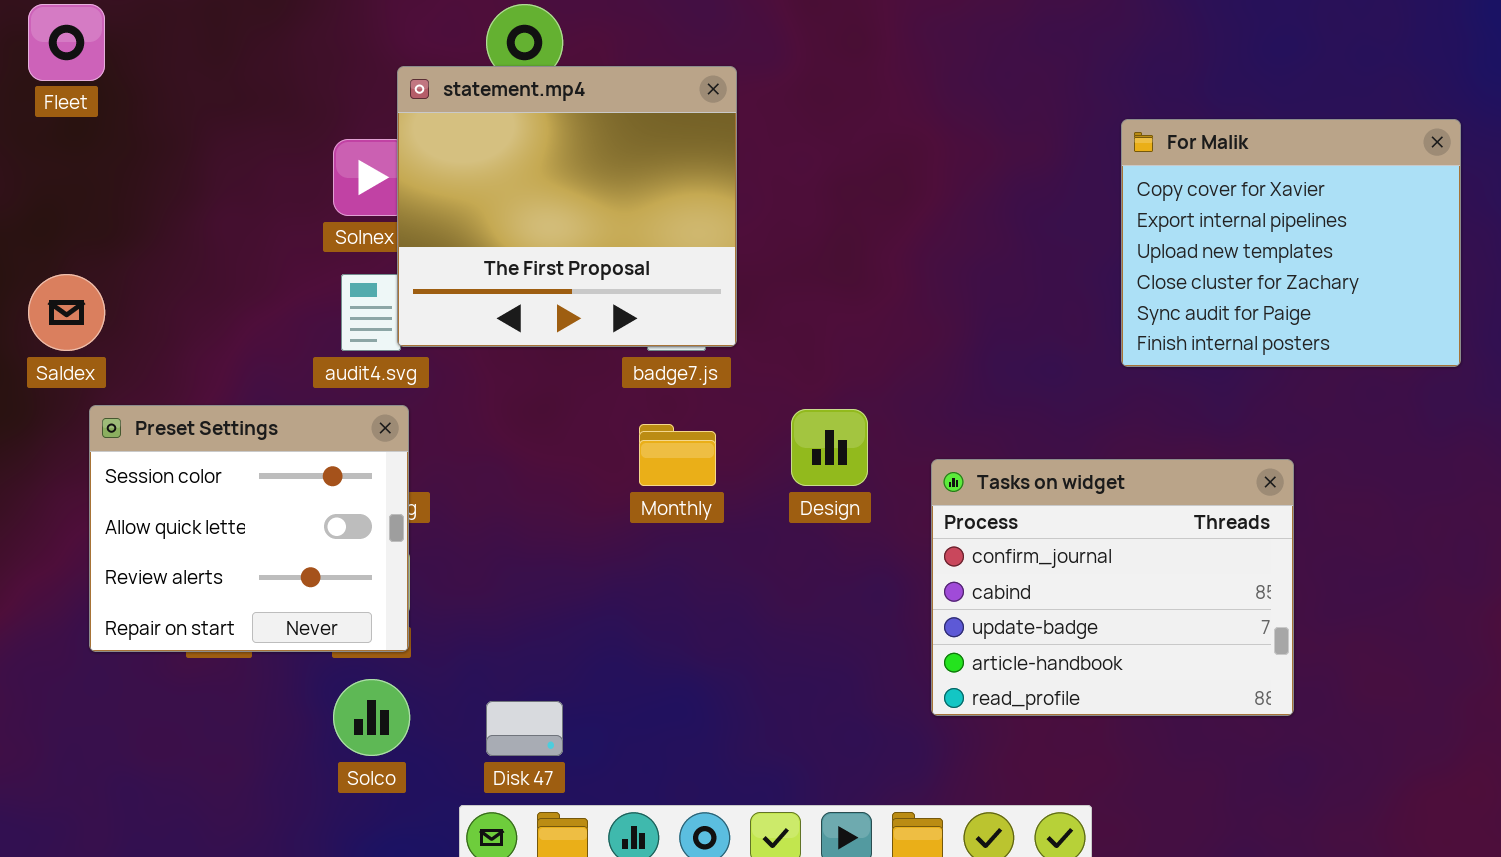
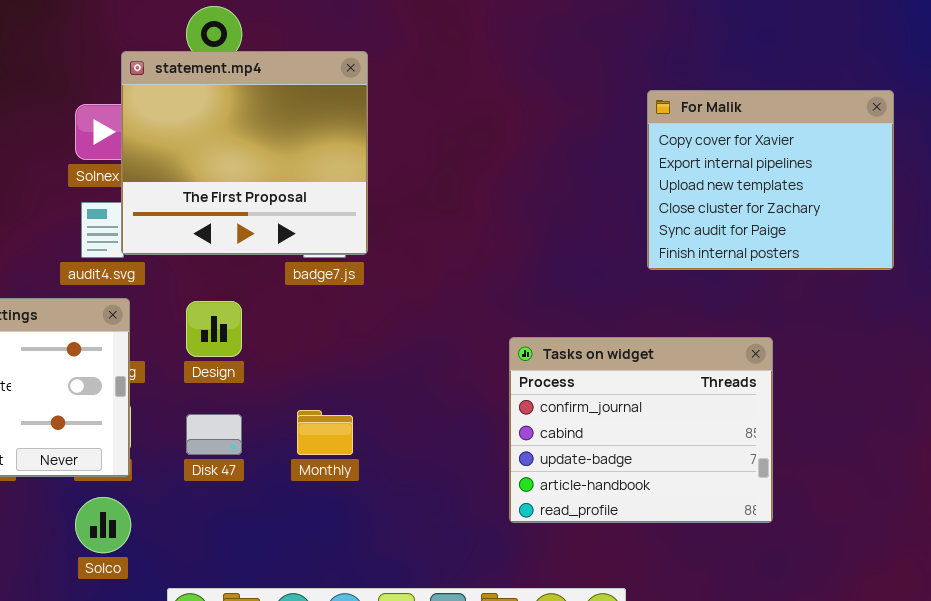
Design: [791,409,868,486] -> [186,301,242,357], moved
Monthly: [639,424,716,486] -> [297,410,353,455], moved
Disk 47: [486,701,563,756] -> [186,414,242,455], moved

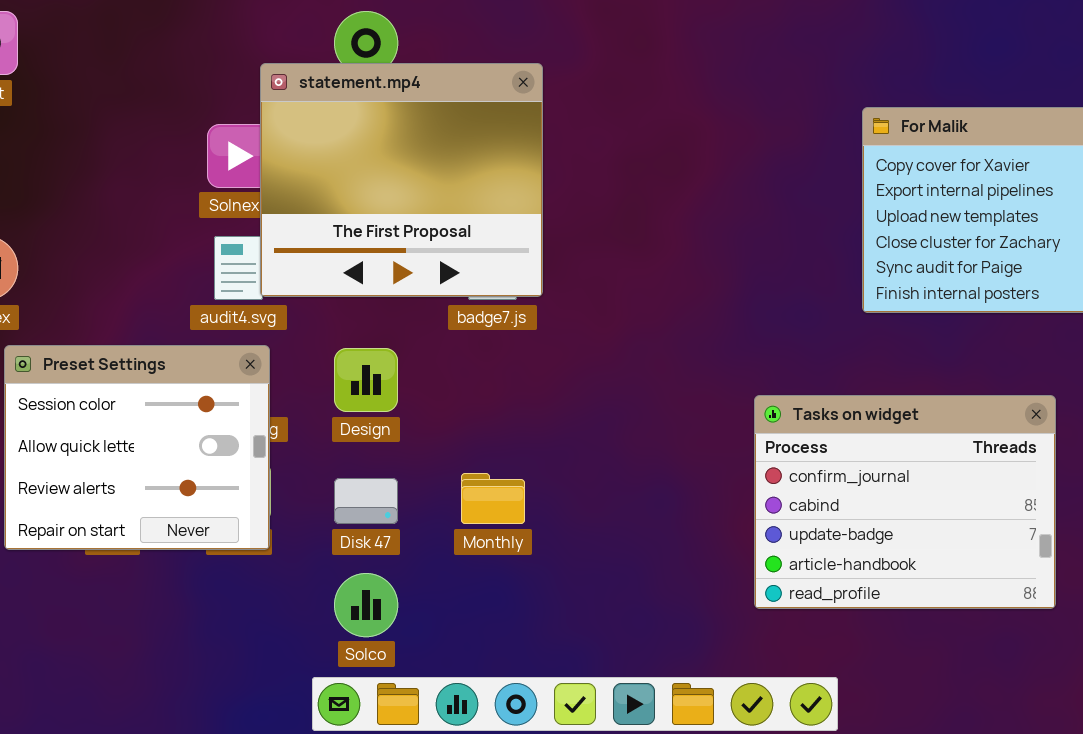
Tasks on widget: [509,337,773,523] -> [754,395,1056,609], moved
Solco: [75,497,131,553] -> [334,573,398,637], moved

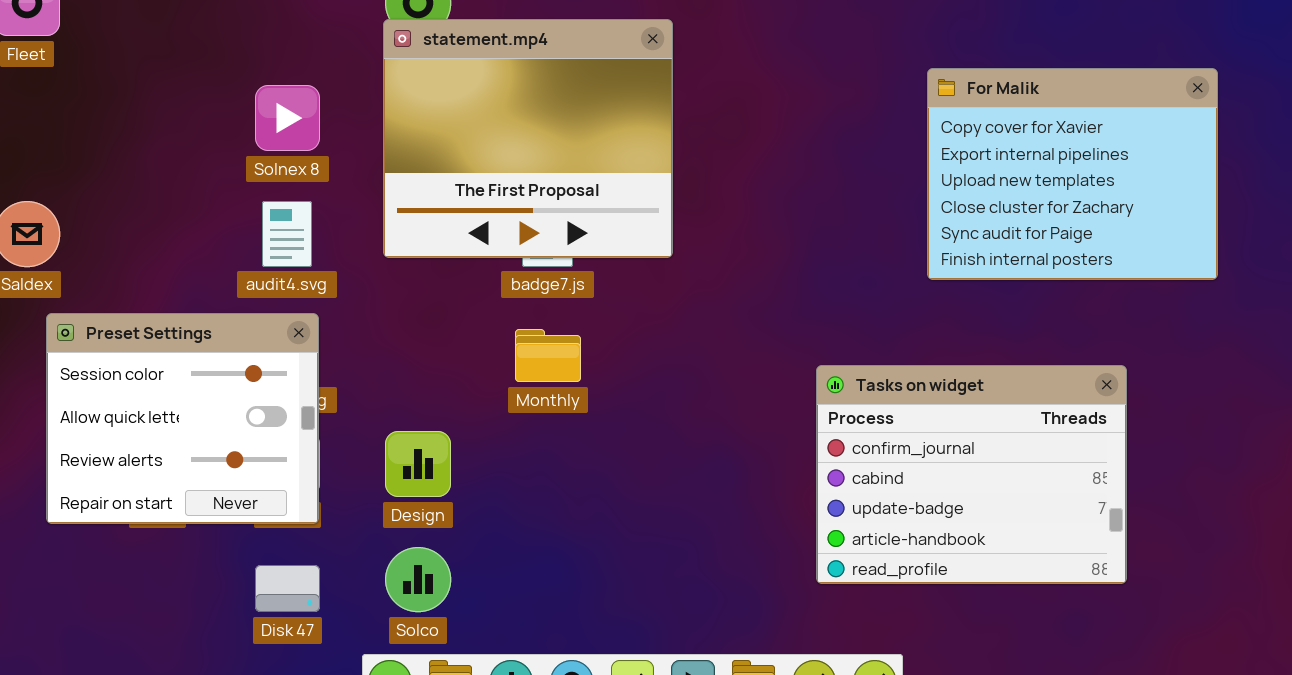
statement.mp4: [260,63,543,297] -> [383,19,673,258], moved
Design: [334,348,398,412] -> [385,431,451,497], moved
Monthly: [461,473,525,524] -> [515,329,581,382], moved
Disk 47: [334,478,398,524] -> [255,565,320,612], moved

